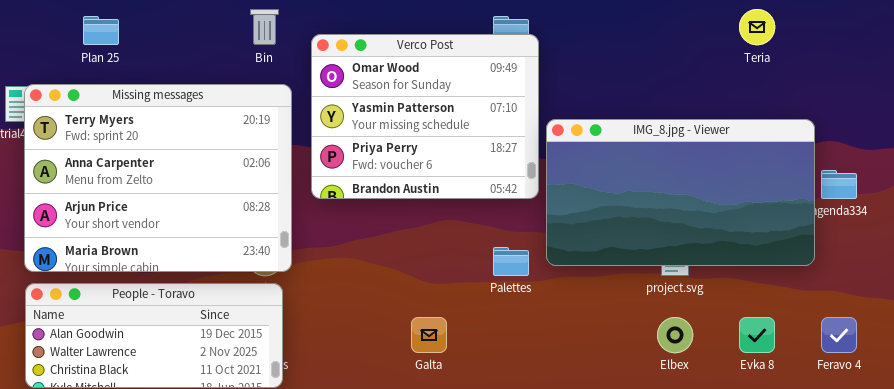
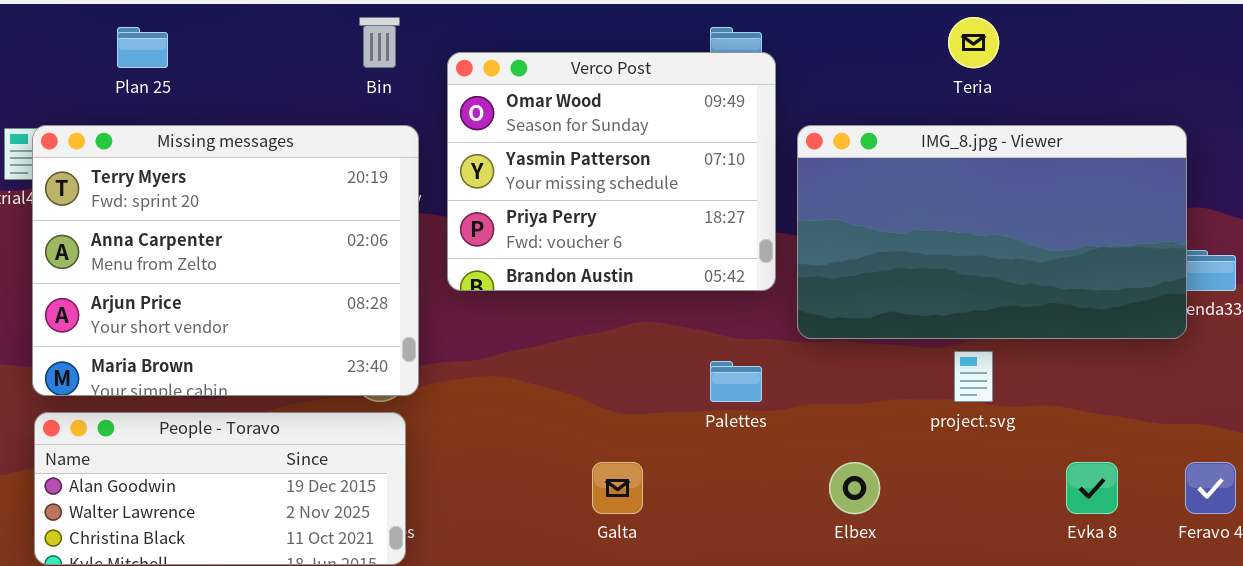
Teria: [739,9,775,45] -> [948,17,999,68], moved
IMG_8.jpg - Viewer: [546,119,815,266] -> [797,125,1187,339], moved
Elbex: [657,317,693,353] -> [829,462,880,514], moved

